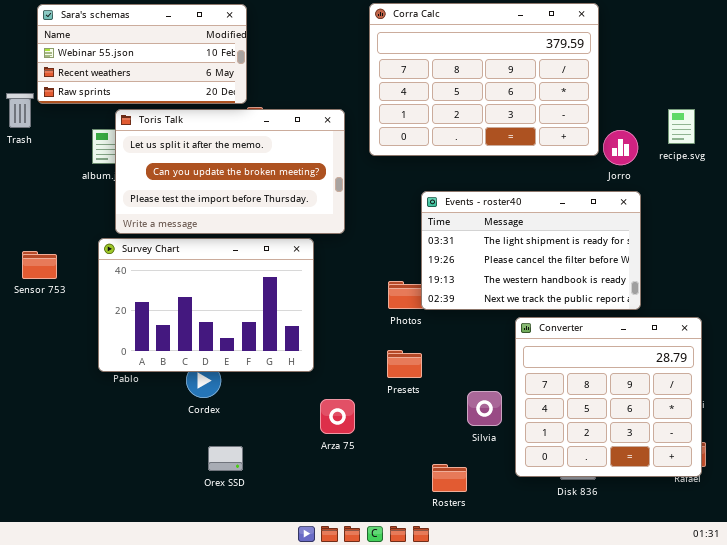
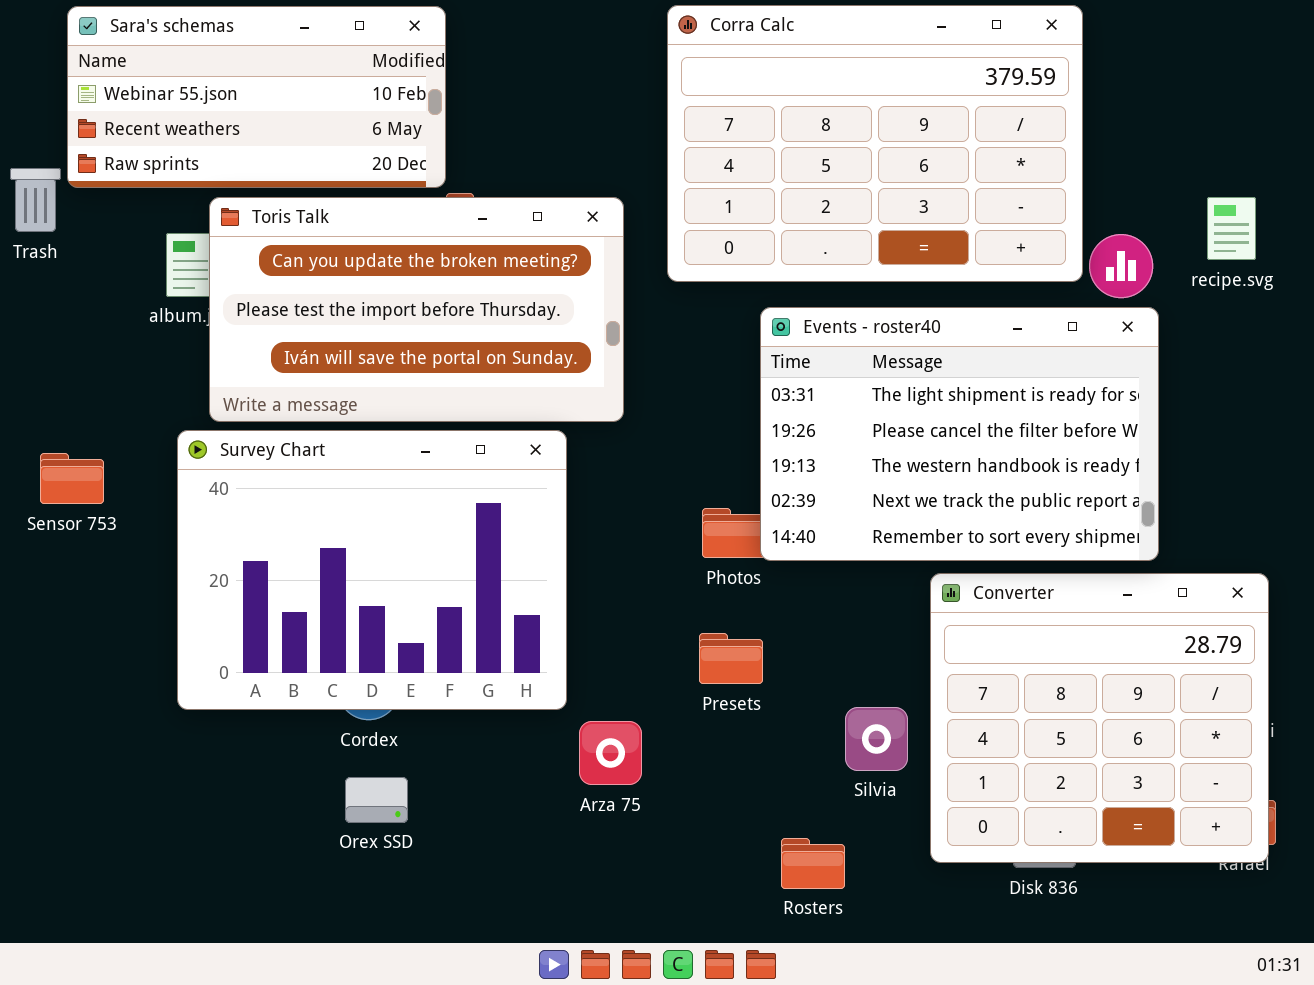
Toris Talk: [115,109,345,234] -> [209,197,624,422], scrolled down 1 row
Events - roster40: [421,191,641,310] -> [760,307,1159,561], resized
Survey Chart: [98,238,314,372] -> [177,430,567,710], resized
Orex SSD: [208,446,243,471] -> [345,777,408,823], moved

